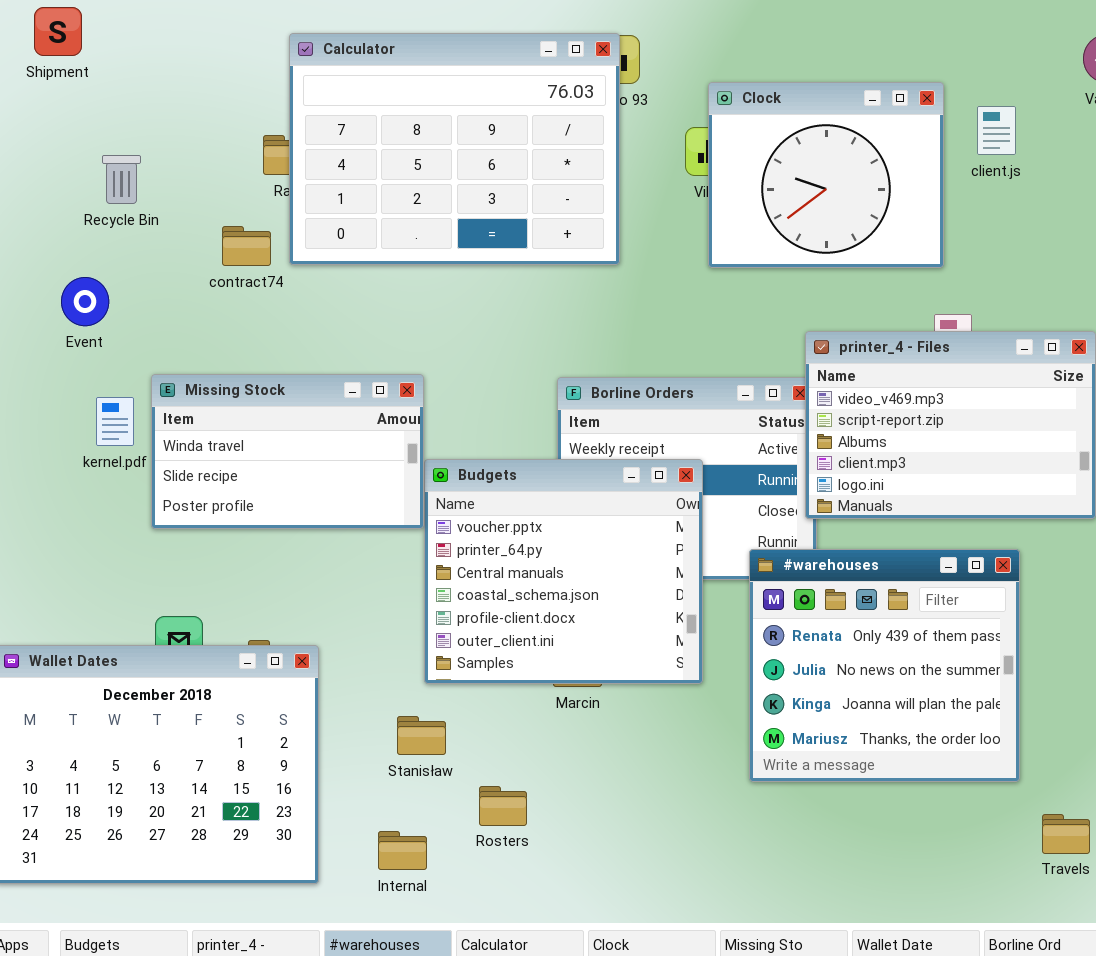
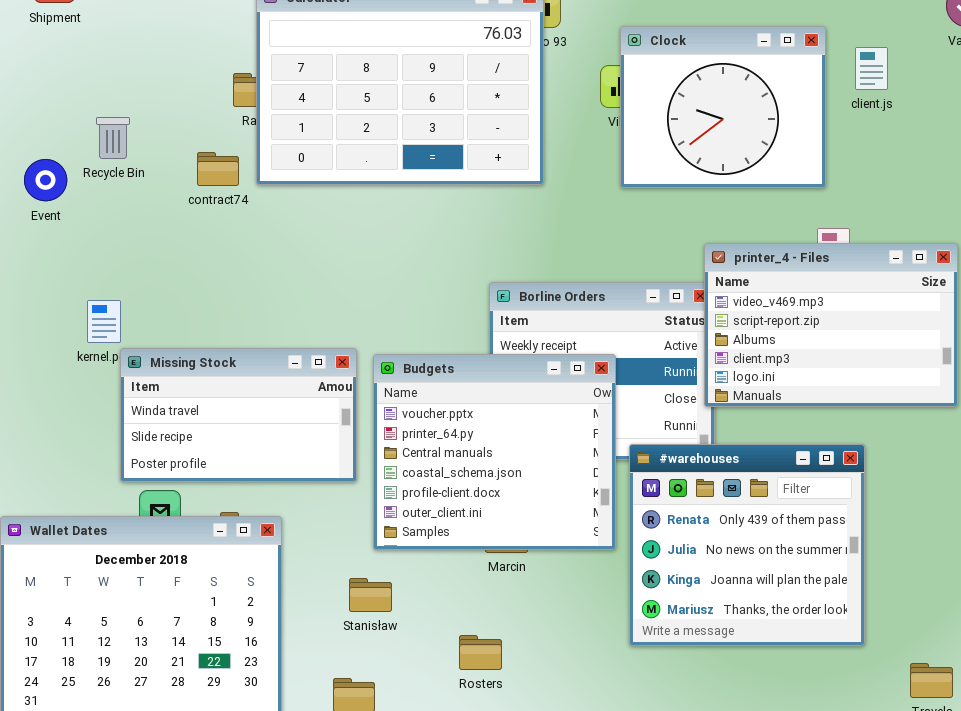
Recycle Bin: [102,155,141,204] -> [96,117,130,159], moved
Event: [61,277,109,326] -> [24,159,67,201], moved
Missing Stock: [151,374,424,529] -> [120,348,357,482], moved
#warehouses: [749,549,1020,782] -> [629,444,865,646], moved
Rosters: [479,786,527,826] -> [459,635,502,670], moved

